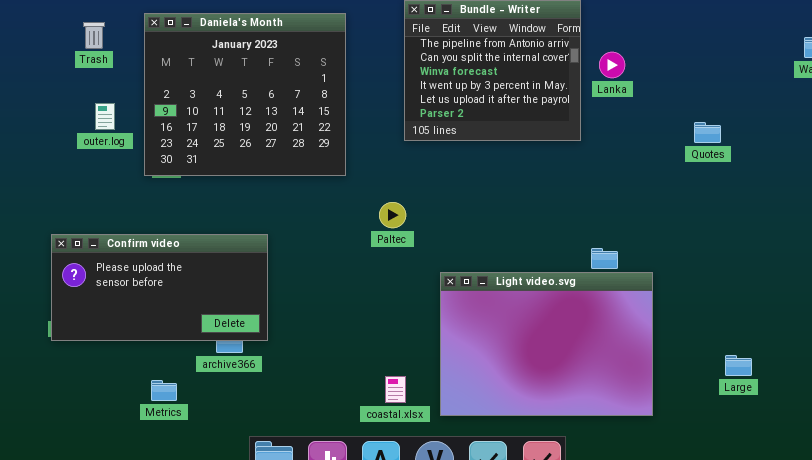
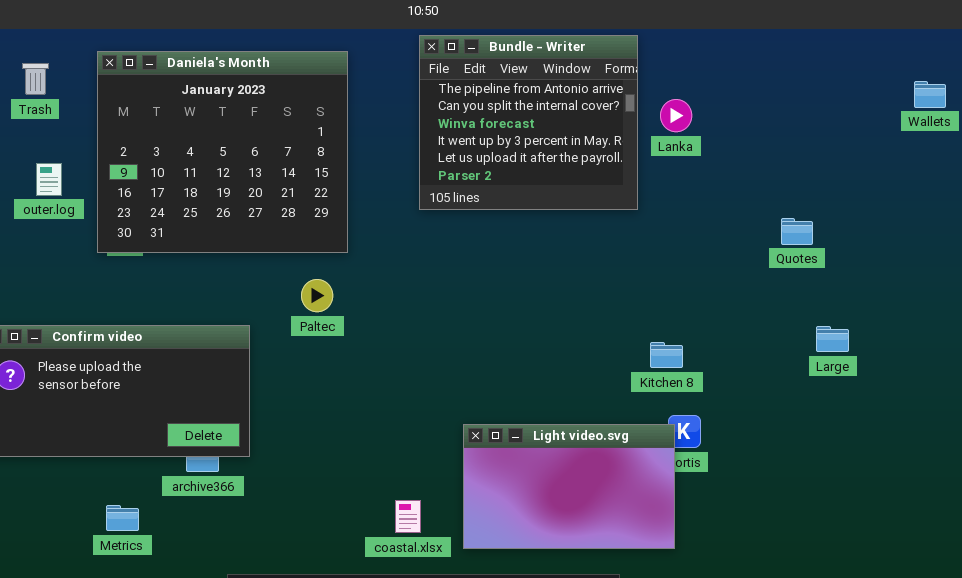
Quotes: [694,122,721,143] -> [781,218,813,245], moved
Paltec: [379,202,406,228] -> [301,279,333,312], moved
Light video.svg: [440,272,653,416] -> [463,424,675,549], resized
Large: [725,355,752,376] -> [816,326,849,352], moved

